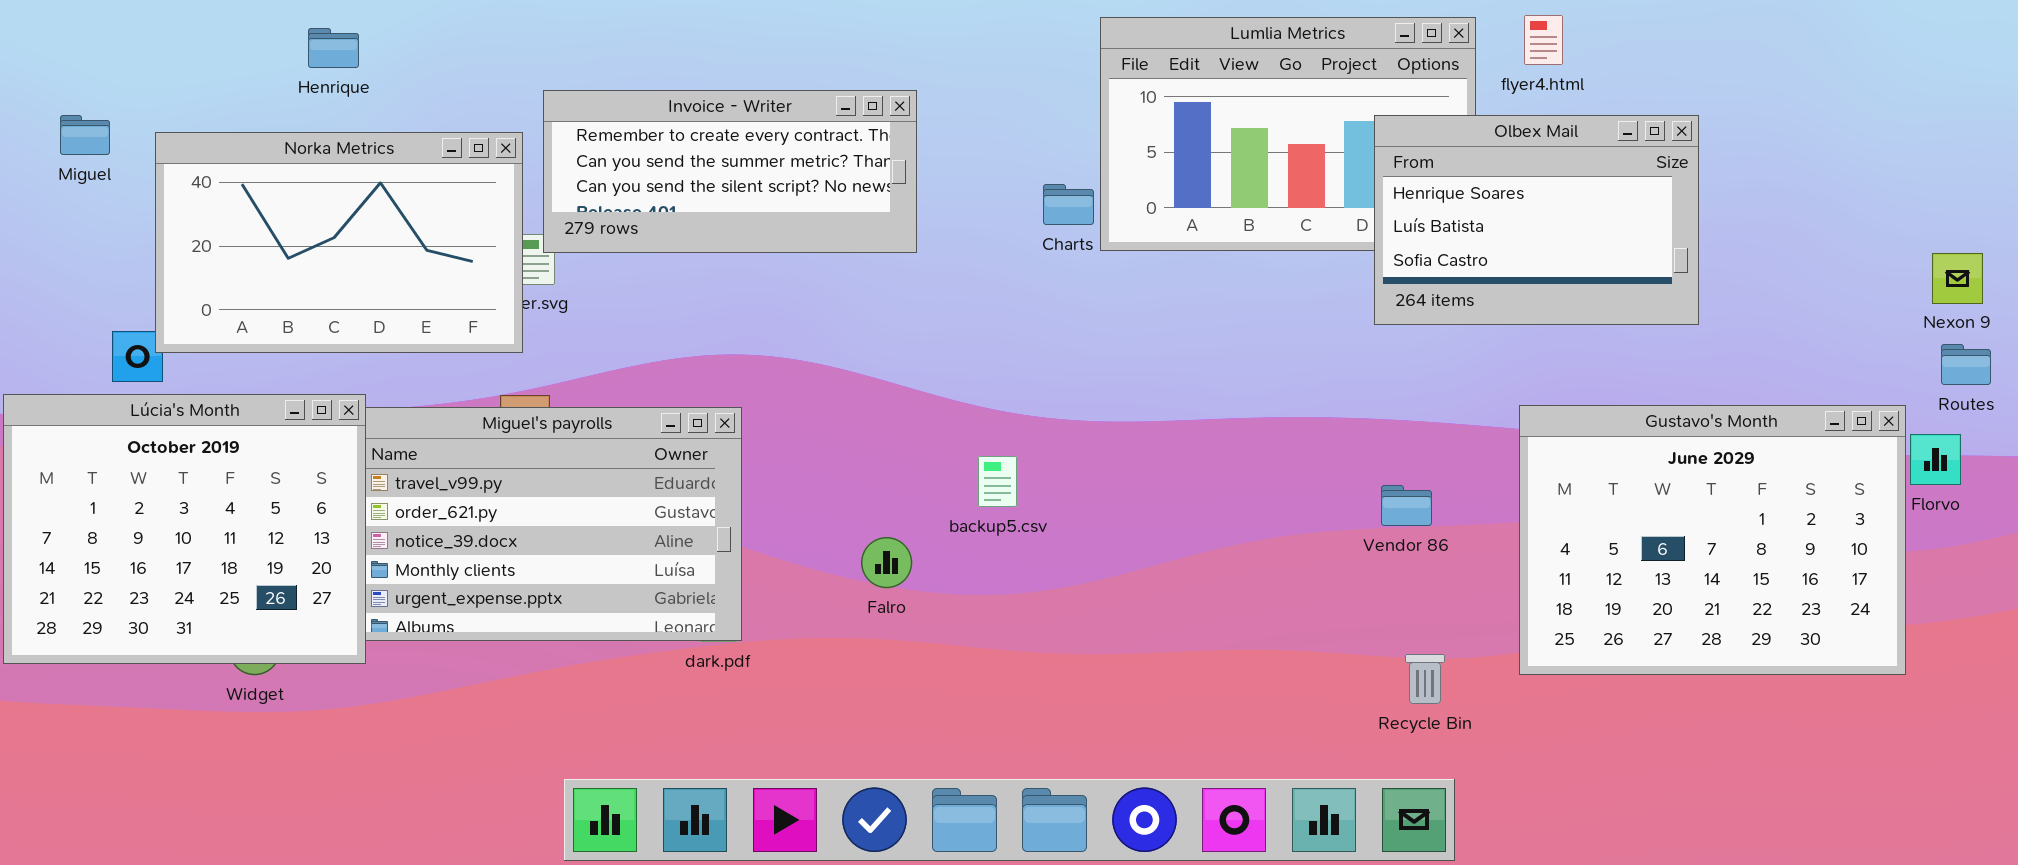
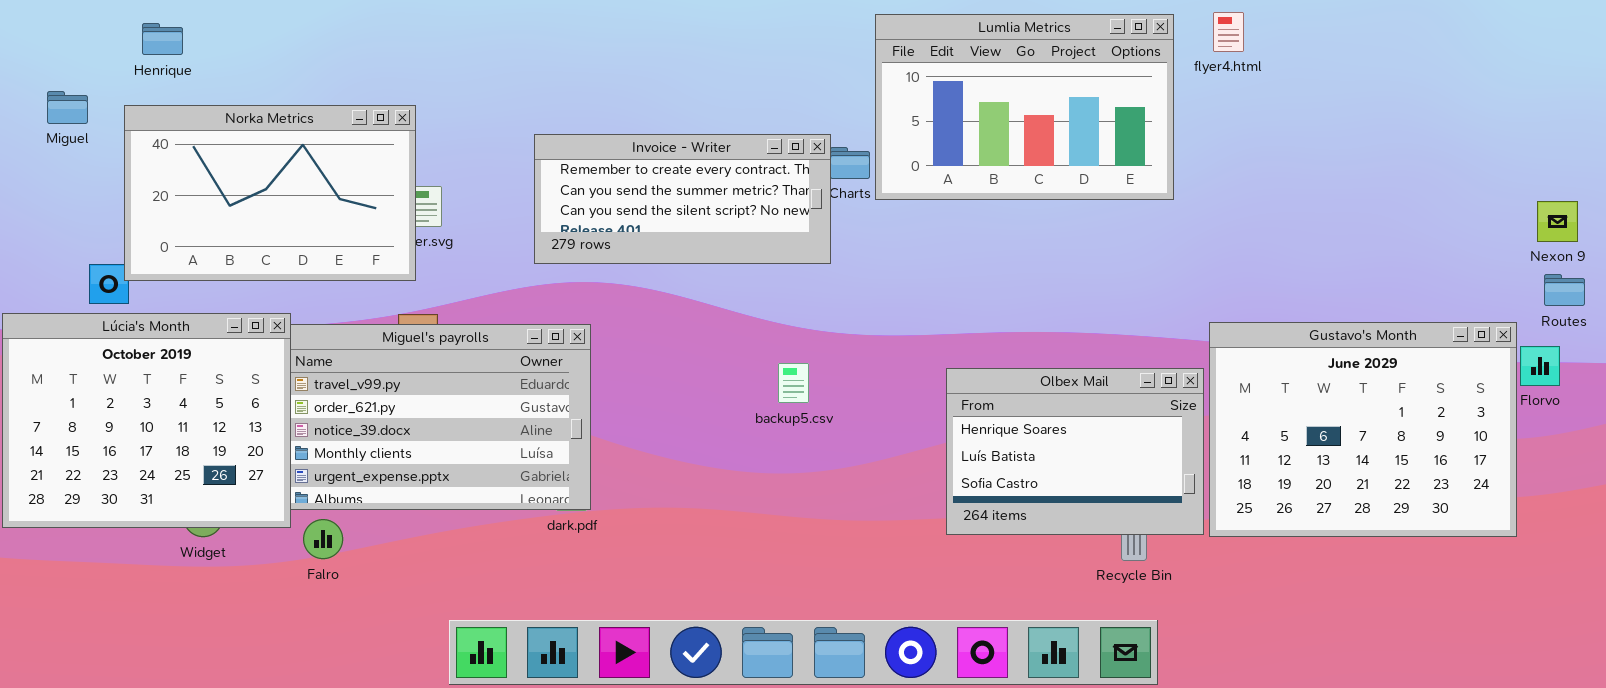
Henrique: [308,28,359,68] -> [142,23,183,55], moved
Invoice - Writer: [543,90,917,253] -> [534,134,831,264], moved
Olbex Mail: [1374,115,1699,325] -> [946,368,1204,535], moved
Falro: [861,537,912,588] -> [303,519,343,559], moved

